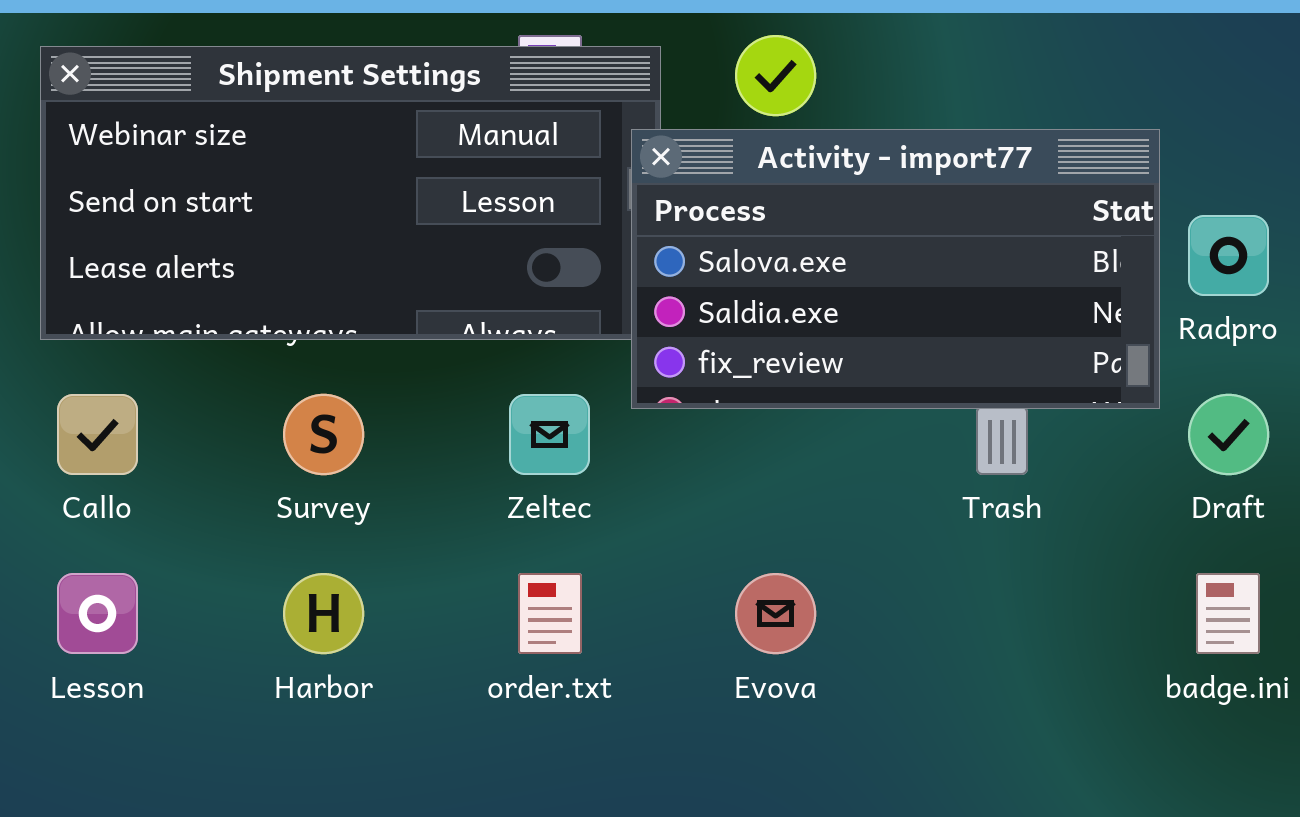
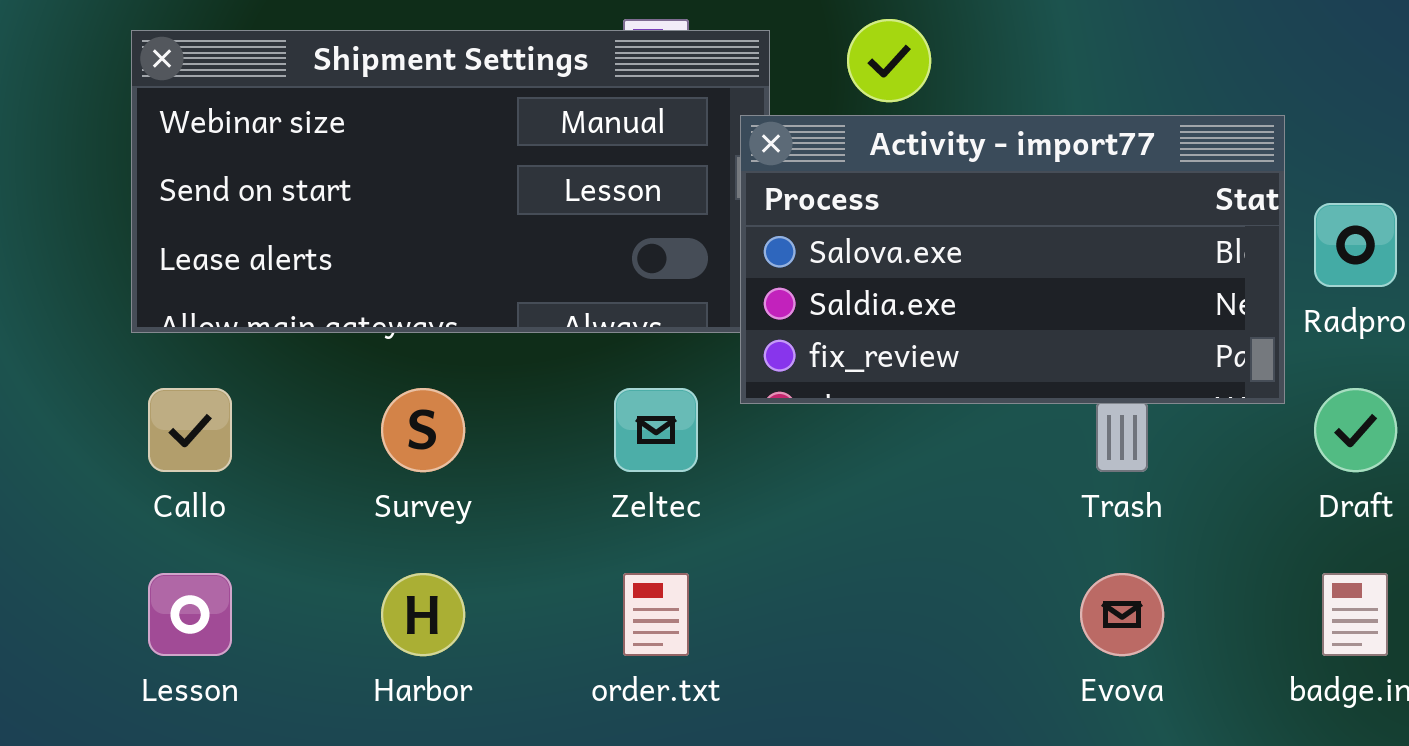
Evova: [735,573,816,654] -> [1080,573,1164,656], moved

